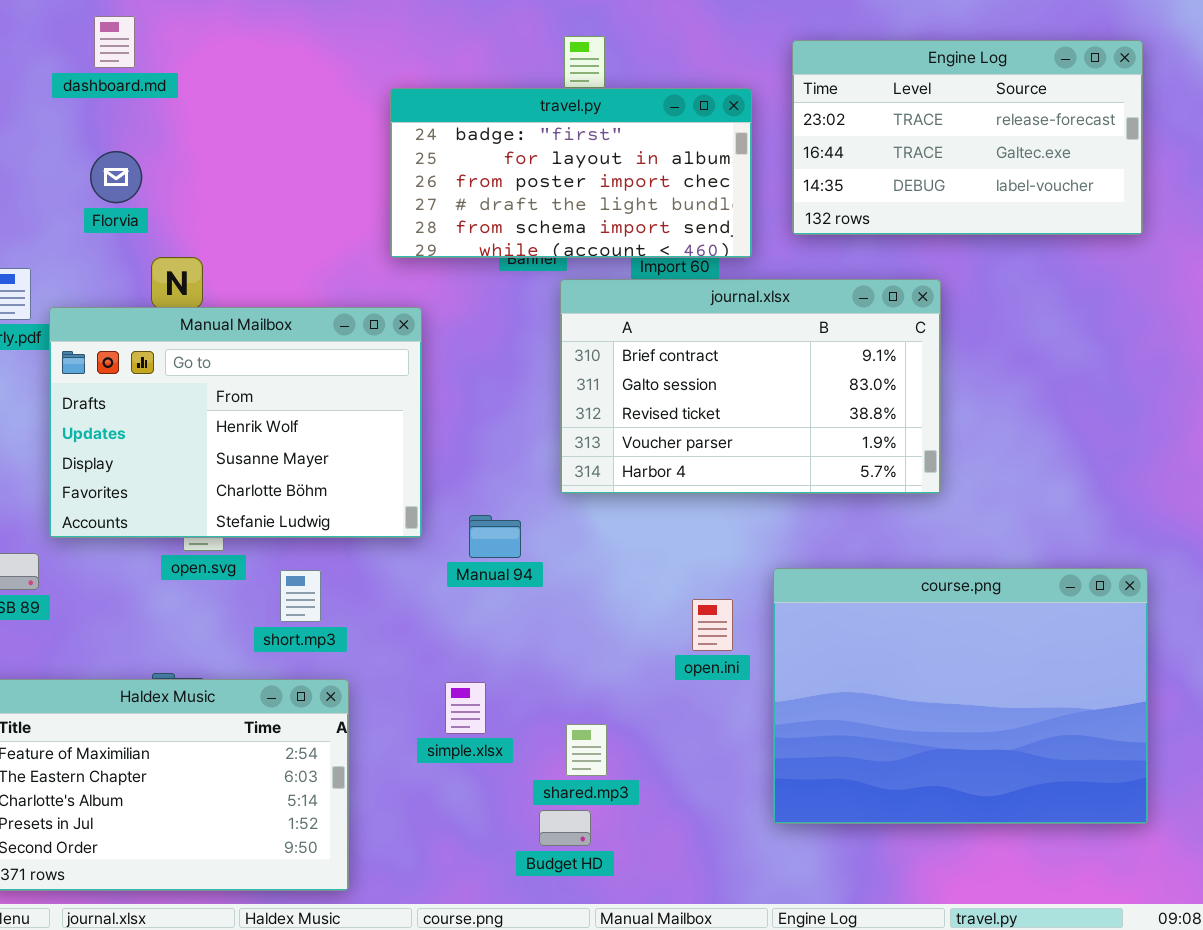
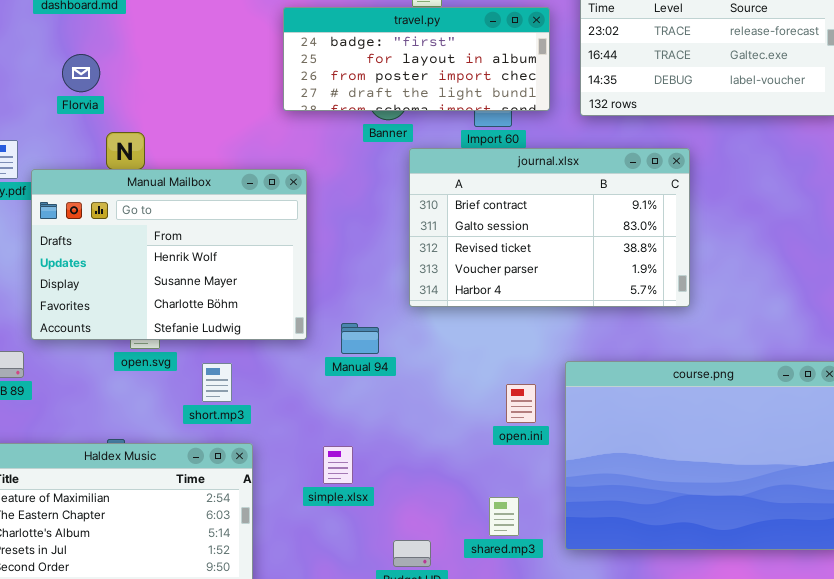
travel.py: [390,88,752,258] -> [283,7,550,111], resized
shared.mp3: [566,724,607,776] -> [489,497,519,536], moved

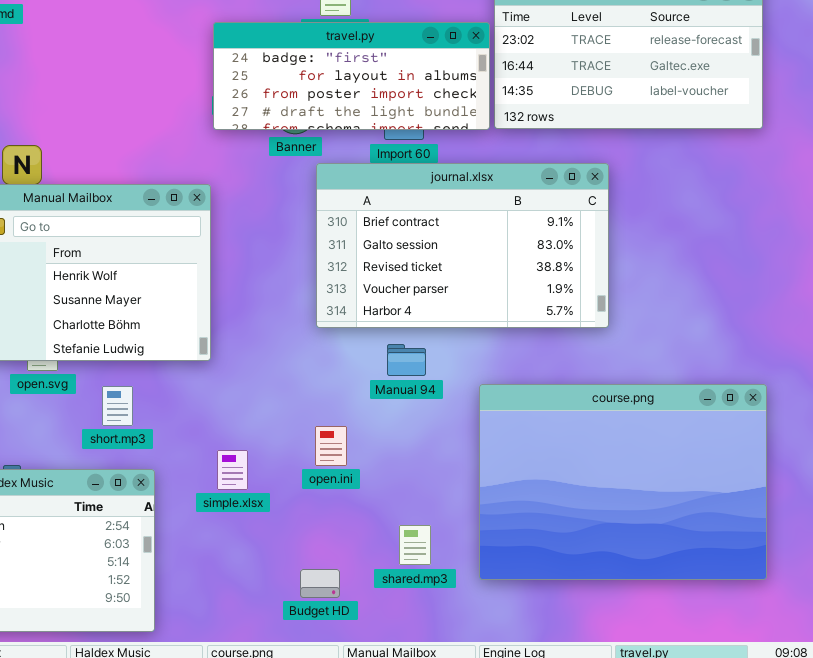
travel.py: [283,7,550,111] -> [213,22,490,130], moved
Manual 94: [341,323,379,354] -> [387,344,426,376], moved
open.ini: [506,384,536,423] -> [315,426,347,466], moved
simple.xlsx: [323,446,353,484] -> [217,450,248,490], moved

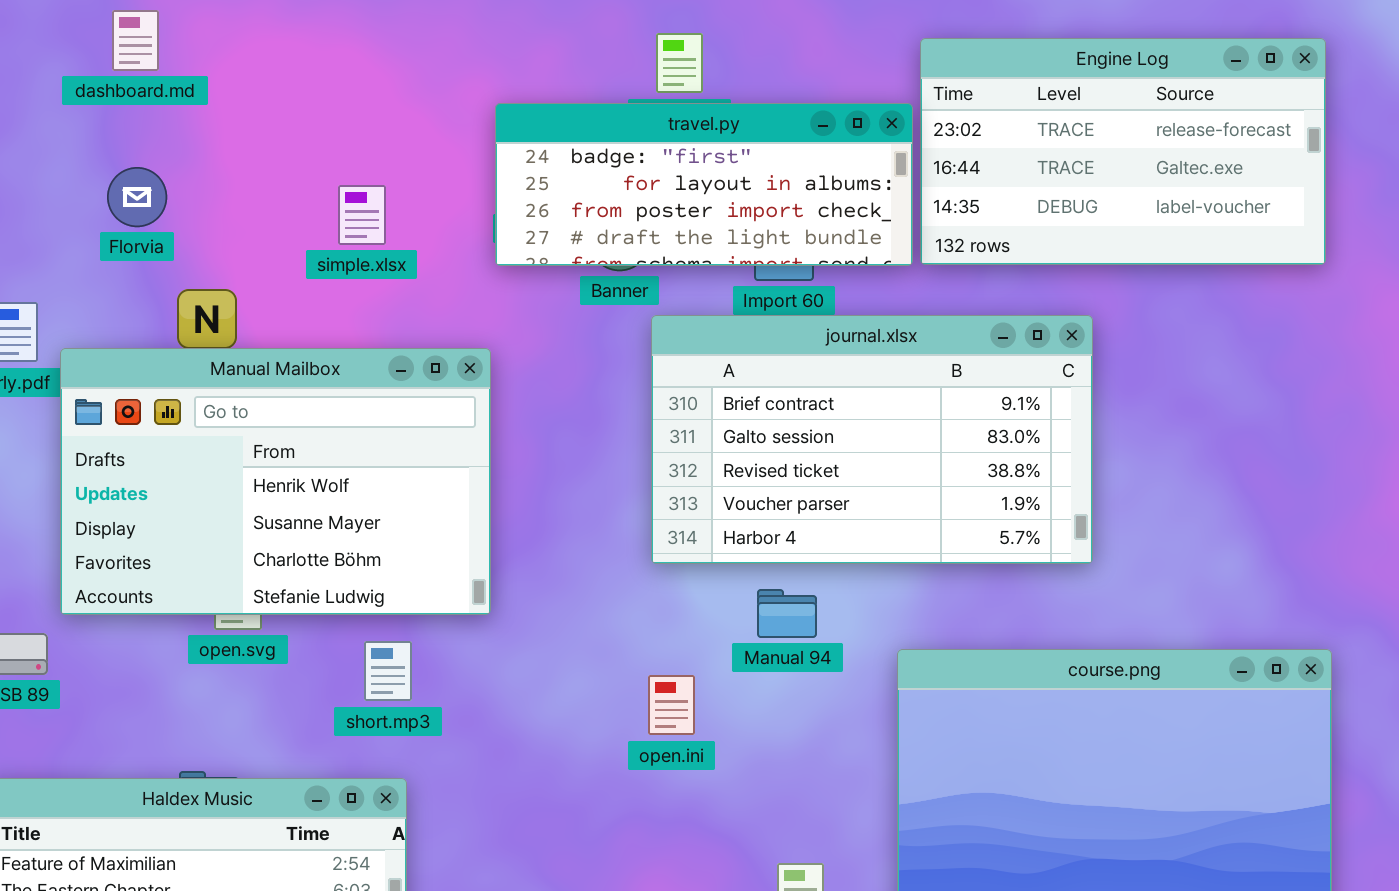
short.mp3: [102,386,133,426] -> [364,641,412,701], moved
open.ini: [315,426,347,466] -> [648,675,695,735], moved
simple.xlsx: [217,450,248,490] -> [338,185,386,245], moved

